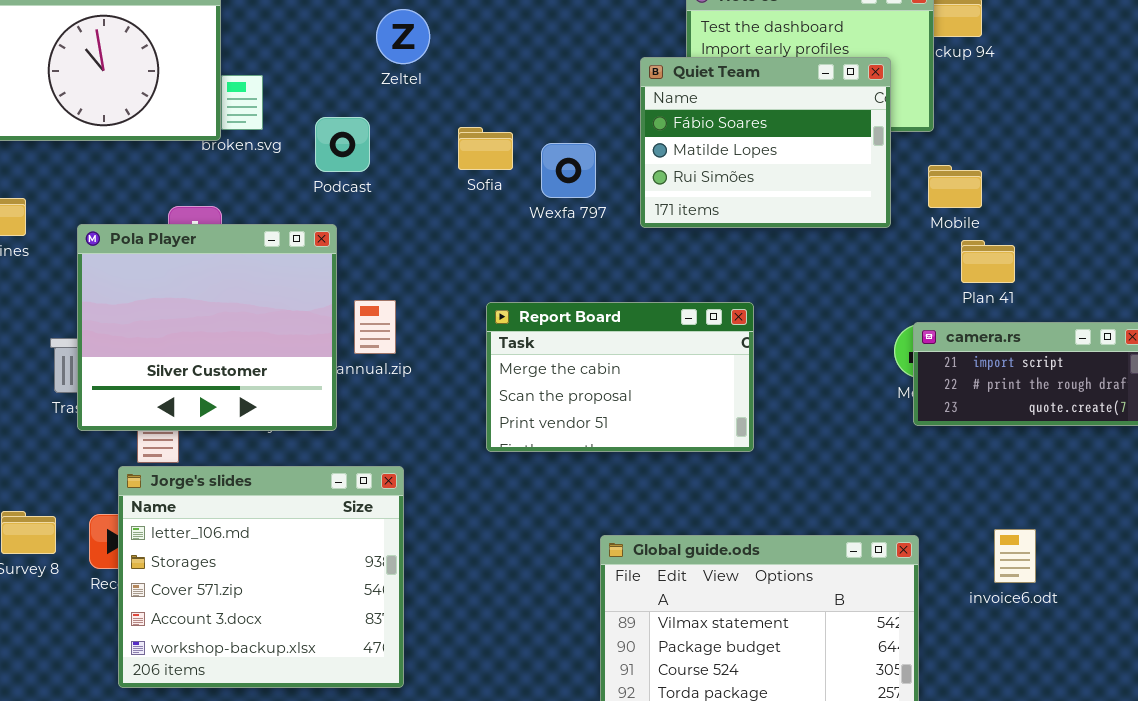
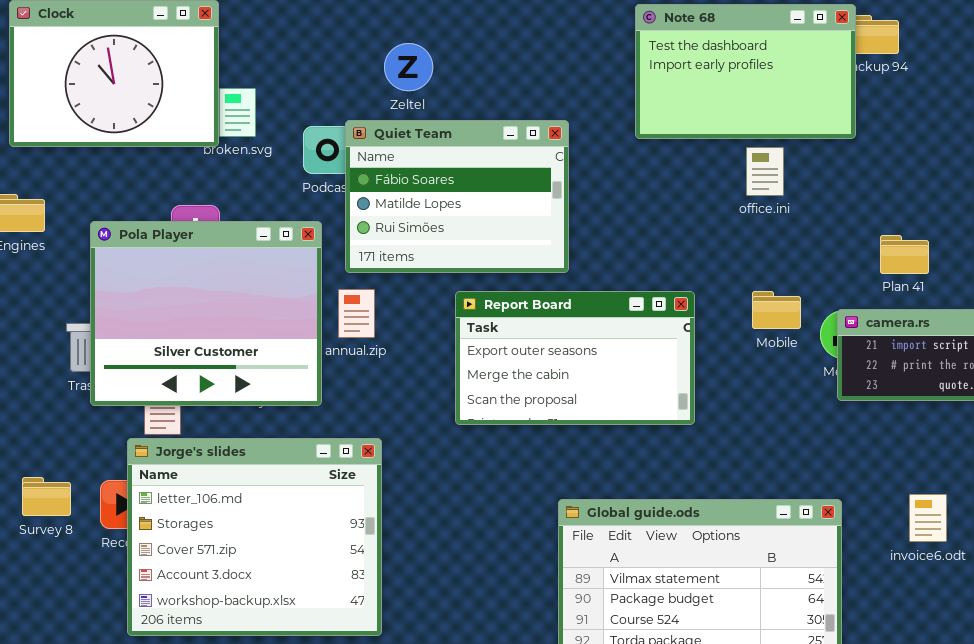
Zeltel: [376,9,430,64] -> [384,43,433,91], moved
Quiet Team: [640,57,891,228] -> [345,120,569,273], moved
Mobile: [928,165,982,208] -> [752,291,801,329], moved
Report Board: [486,302,754,452] -> [455,291,695,425], scrolled up 1 row

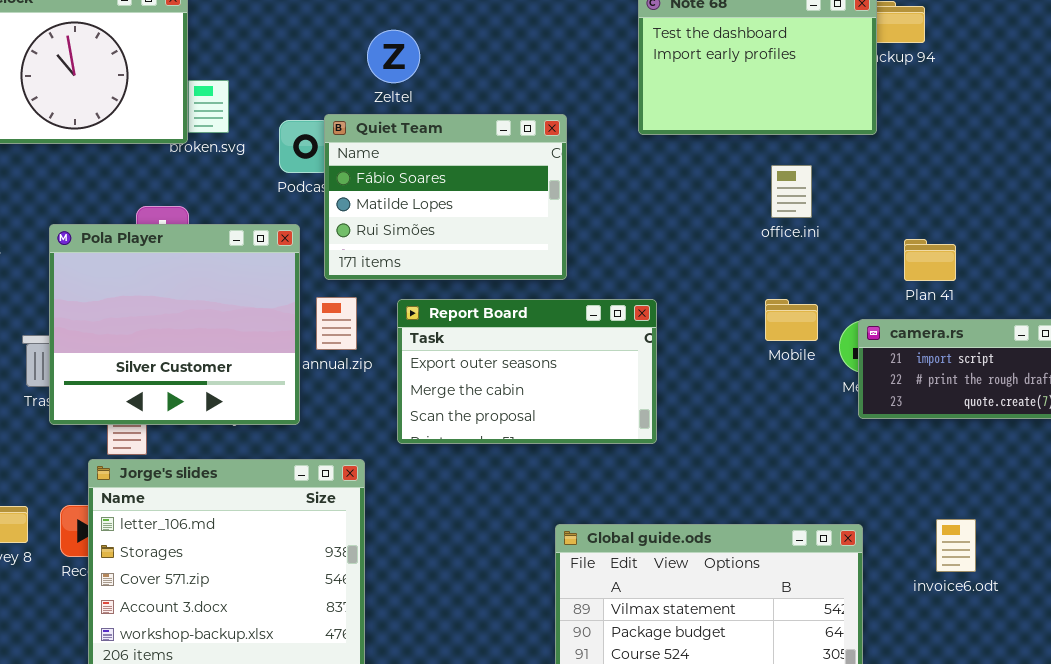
office.ini: [746,147,784,196] -> [771,165,812,218], moved
Report Board: [455,291,695,425] -> [397,299,657,444], moved

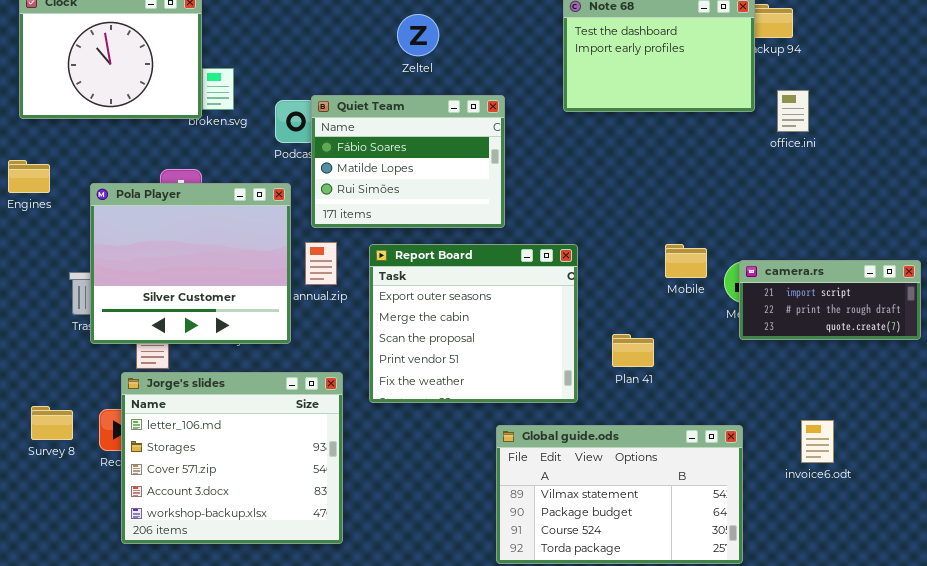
Zeltel: [367,30,420,83] -> [397,14,439,56], moved
office.ini: [771,165,812,218] -> [777,90,809,132], moved
Plan 41: [904,239,956,281] -> [612,334,654,367], moved
Report Board: [397,299,657,444] -> [369,244,578,403], resized

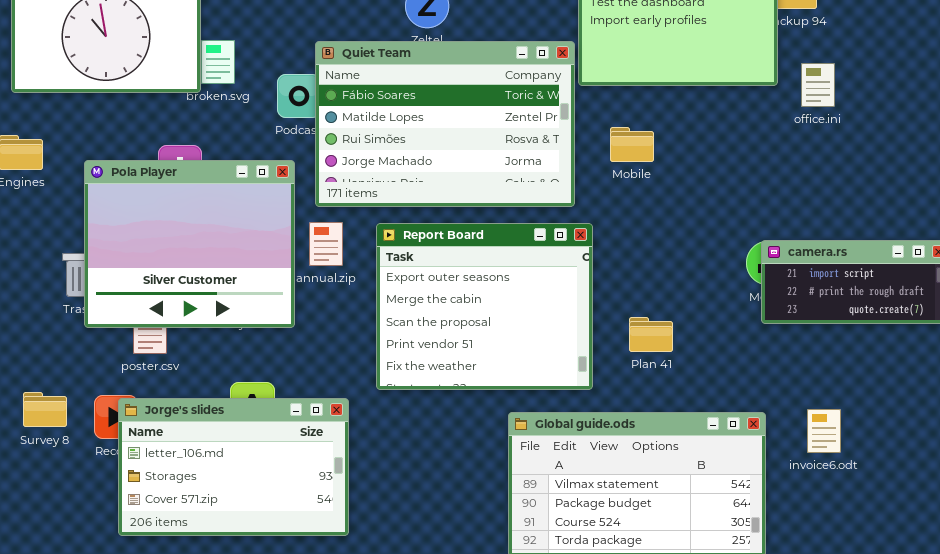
Quiet Team: [311,95,505,228] -> [315,41,575,207], resized
Mobile: [665,244,707,278] -> [610,127,654,162], moved
Jorge's slides: [121,372,343,544] -> [118,398,349,536], resized
invoice6.odt: [801,420,834,463] -> [807,409,841,453], moved

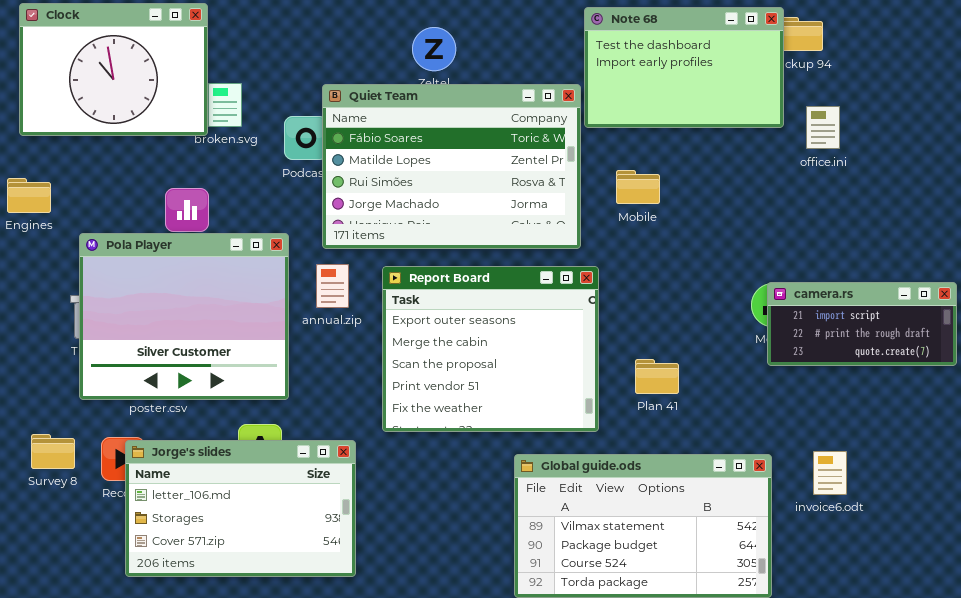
Pola Player: [84,160,295,328] -> [79,233,289,400], moved

